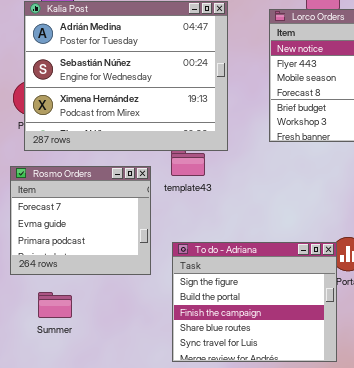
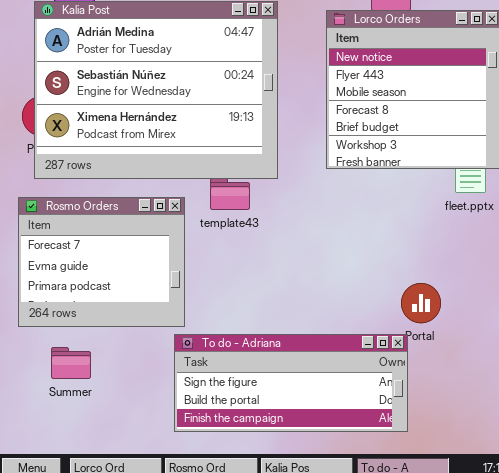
To do - Adriana: [172,242,337,362] -> [174,334,408,432], resized

